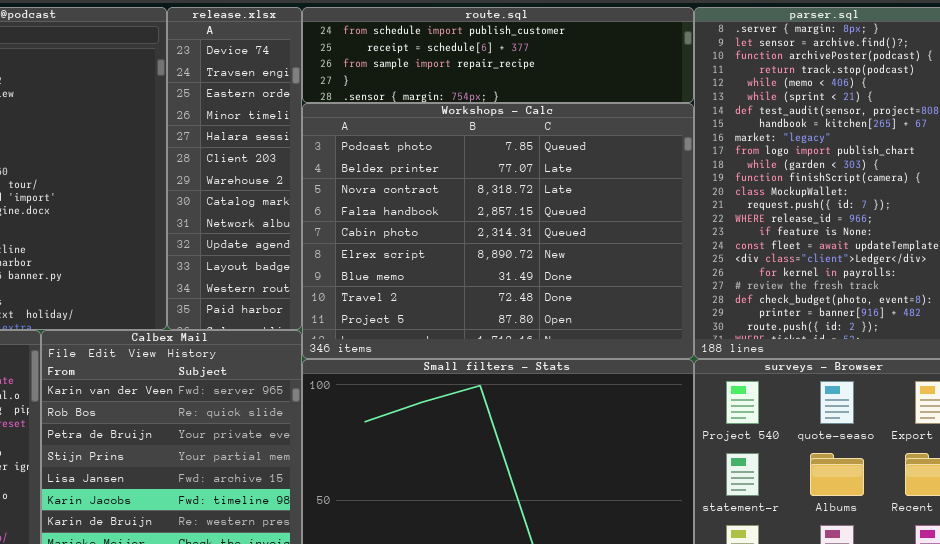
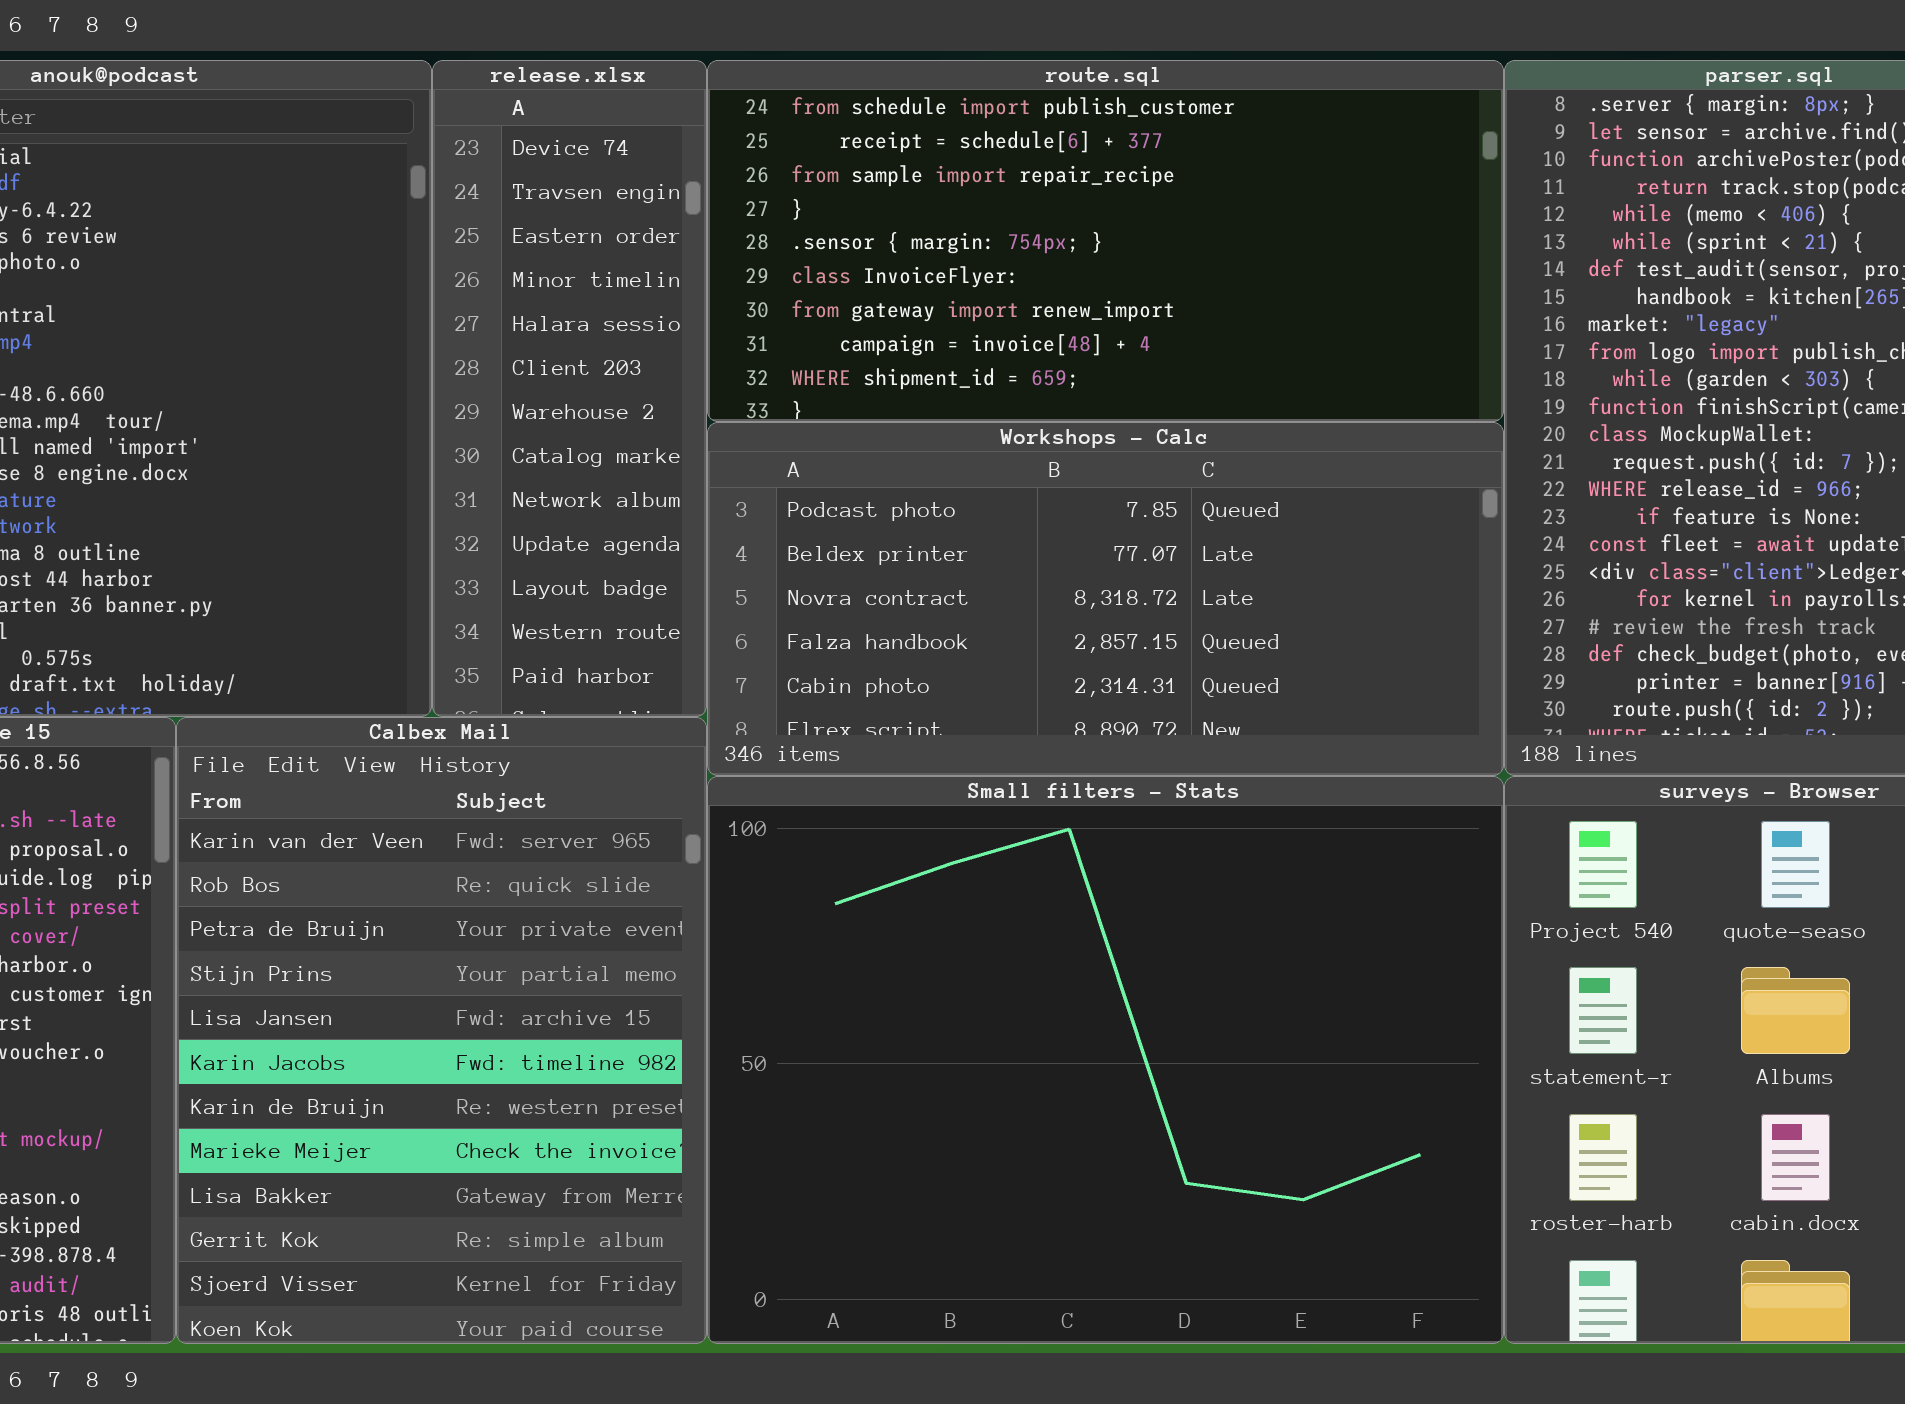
route.sql: [302,7,694,103] -> [707,60,1504,422], resized
Workshops - Calc: [302,103,694,359] -> [707,422,1504,776], resized

